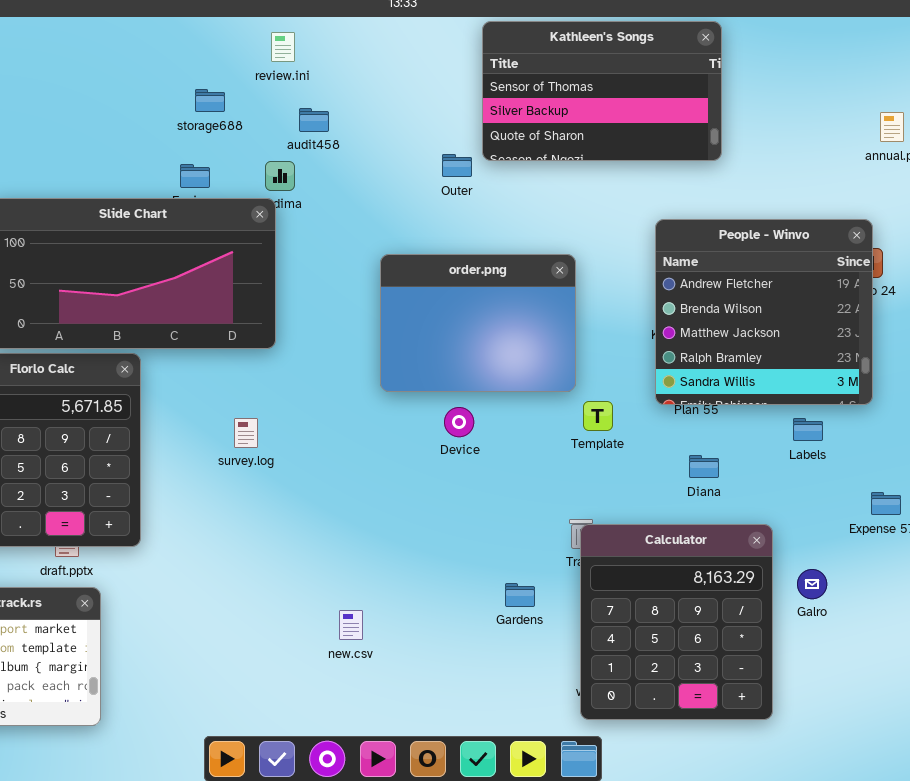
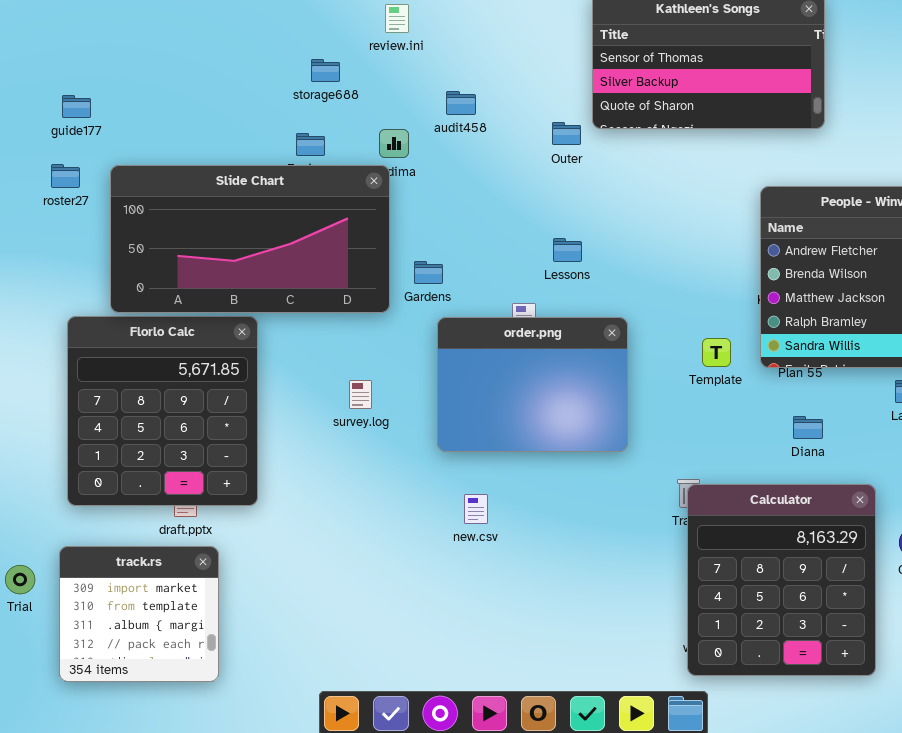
audit458: [299,108,329,132] -> [446,91,476,115], moved
order.png: [380,254,576,392] -> [437,317,628,452], moved
Template: [583,401,613,431] -> [702,338,731,367], moved
Gardens: [505,583,535,607] -> [414,261,443,284], moved
new.csv: [339,610,363,640] -> [464,494,488,524], moved

